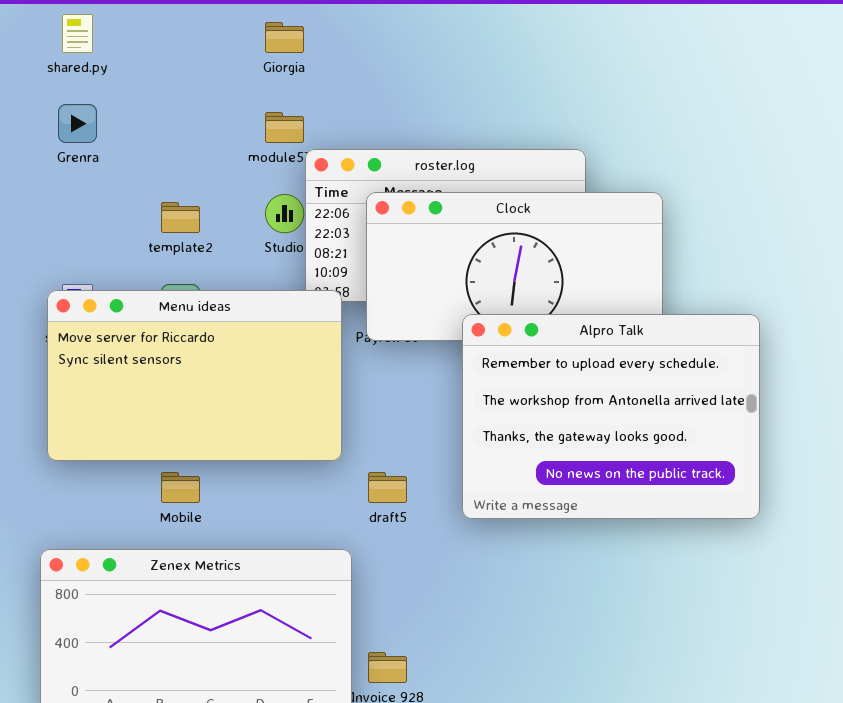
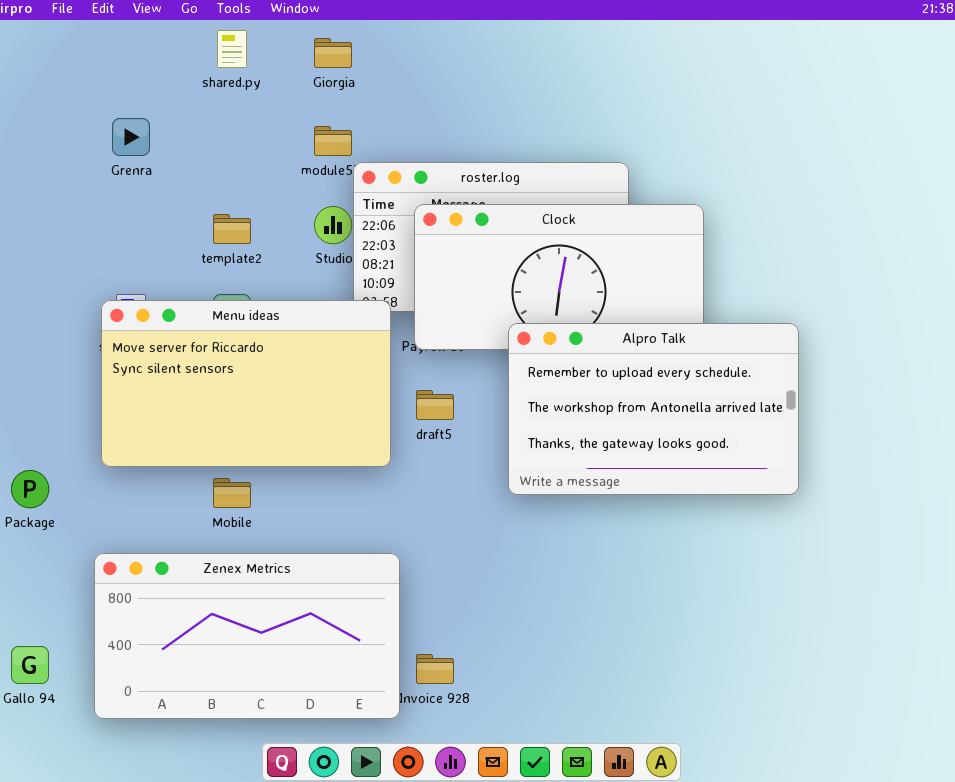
shared.py: [62,14,93,53] -> [217,30,247,68], moved
Alpro Talk: [462,314,760,519] -> [508,323,799,495], resized
draft5: [368,472,407,503] -> [416,390,454,420], moved

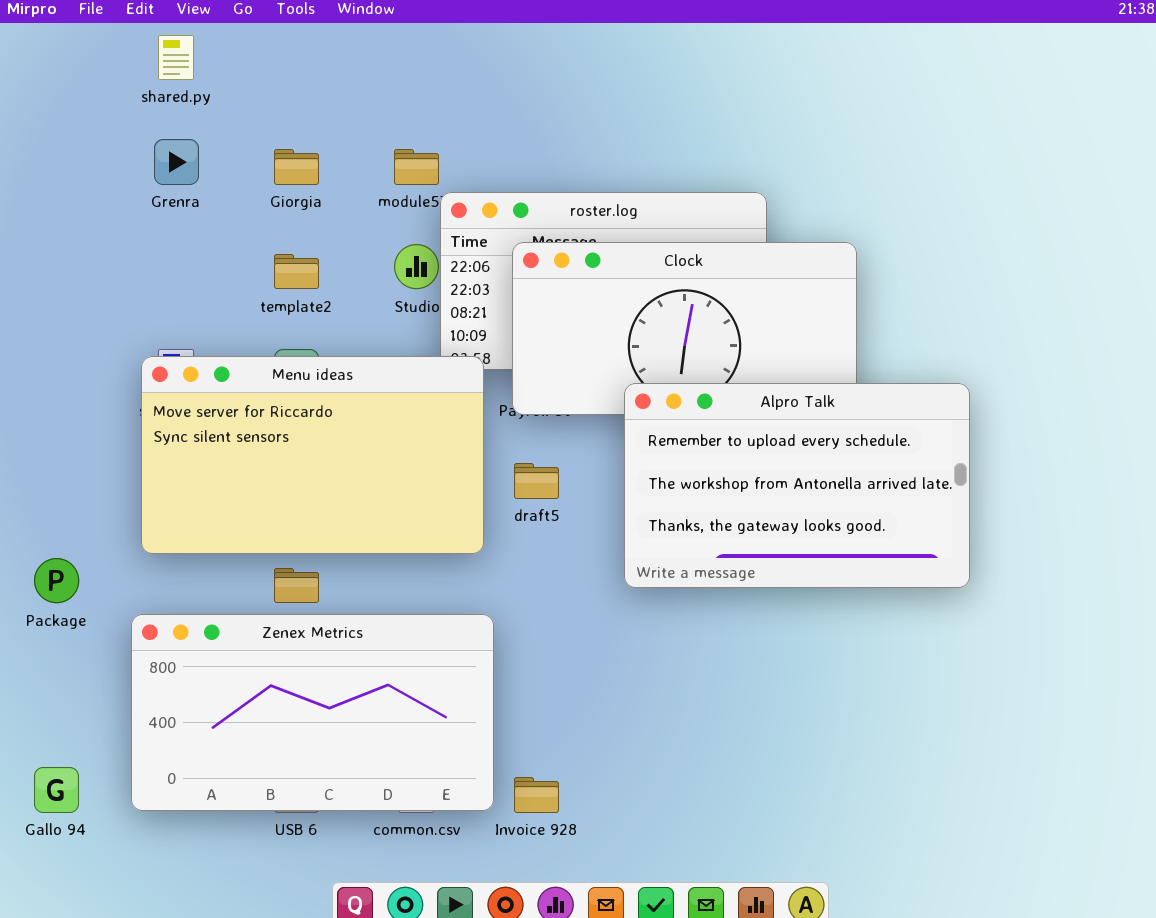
shared.py: [217,30,247,68] -> [158,35,194,80], moved
Giorgia: [314,38,352,68] -> [274,149,319,185], moved
Zenex Metrics: [94,553,400,719] -> [131,614,494,811], moved

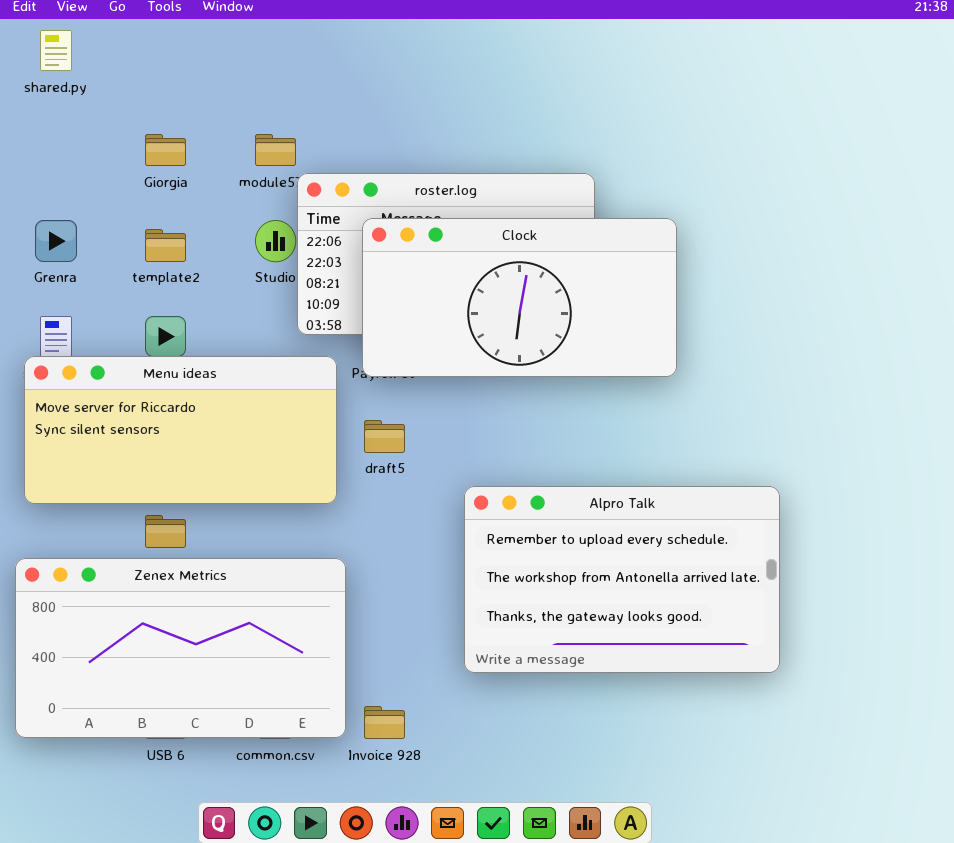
Grenra: [154,139,199,185] -> [35,220,77,262], moved
Menu ideas: [141,356,484,554] -> [24,356,337,504], resized
Alpro Talk: [624,383,970,588] -> [464,486,780,673], moved

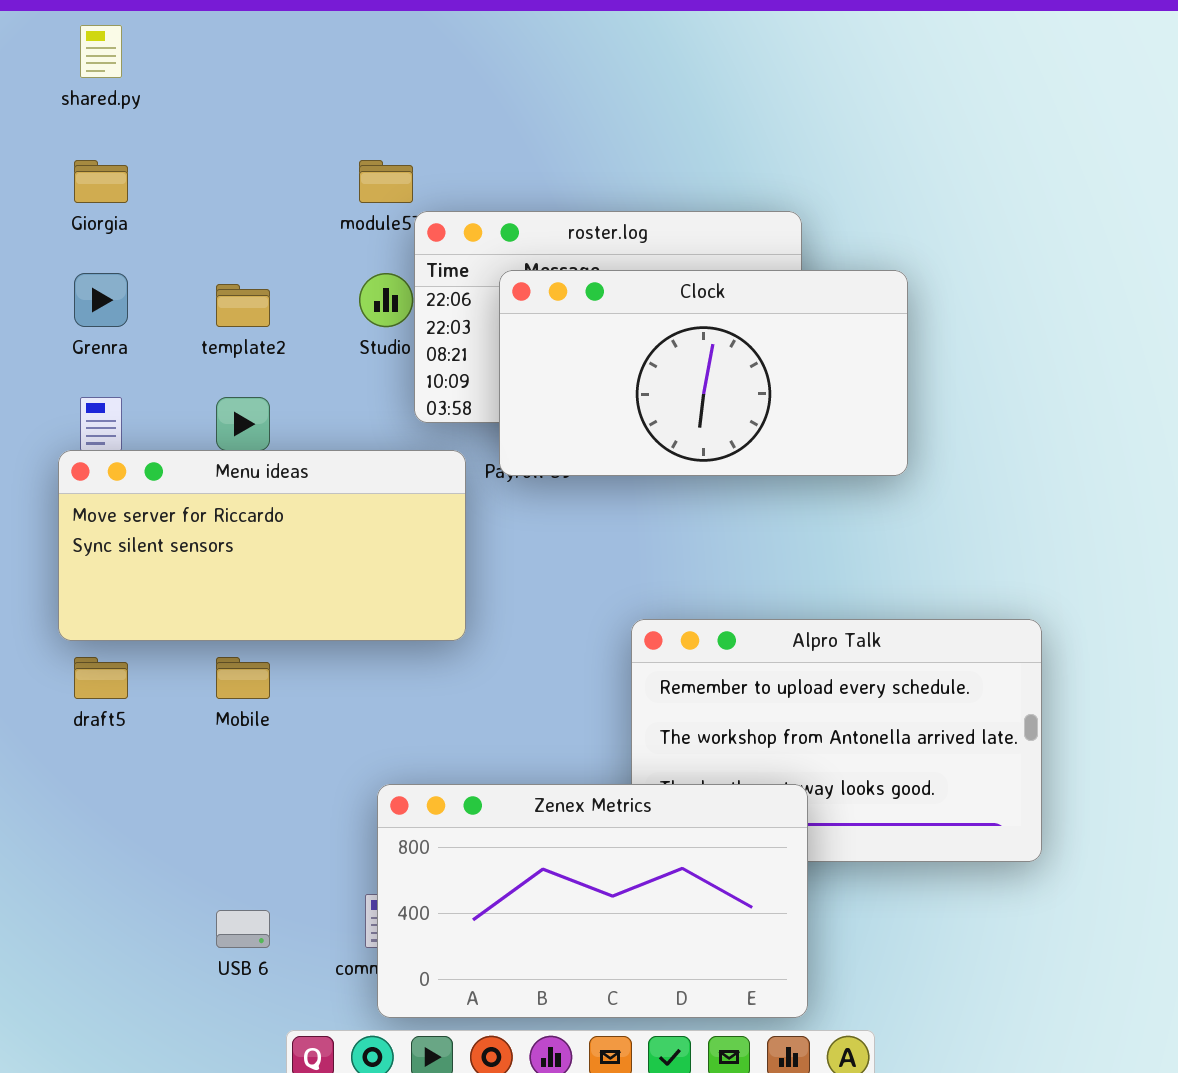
Giorgia: [145,134,186,166] -> [74,160,128,203], moved
draft5: [364,420,405,453] -> [74,657,128,699], moved
Zenex Metrics: [15,558,346,738] -> [377,784,808,1018], moved

